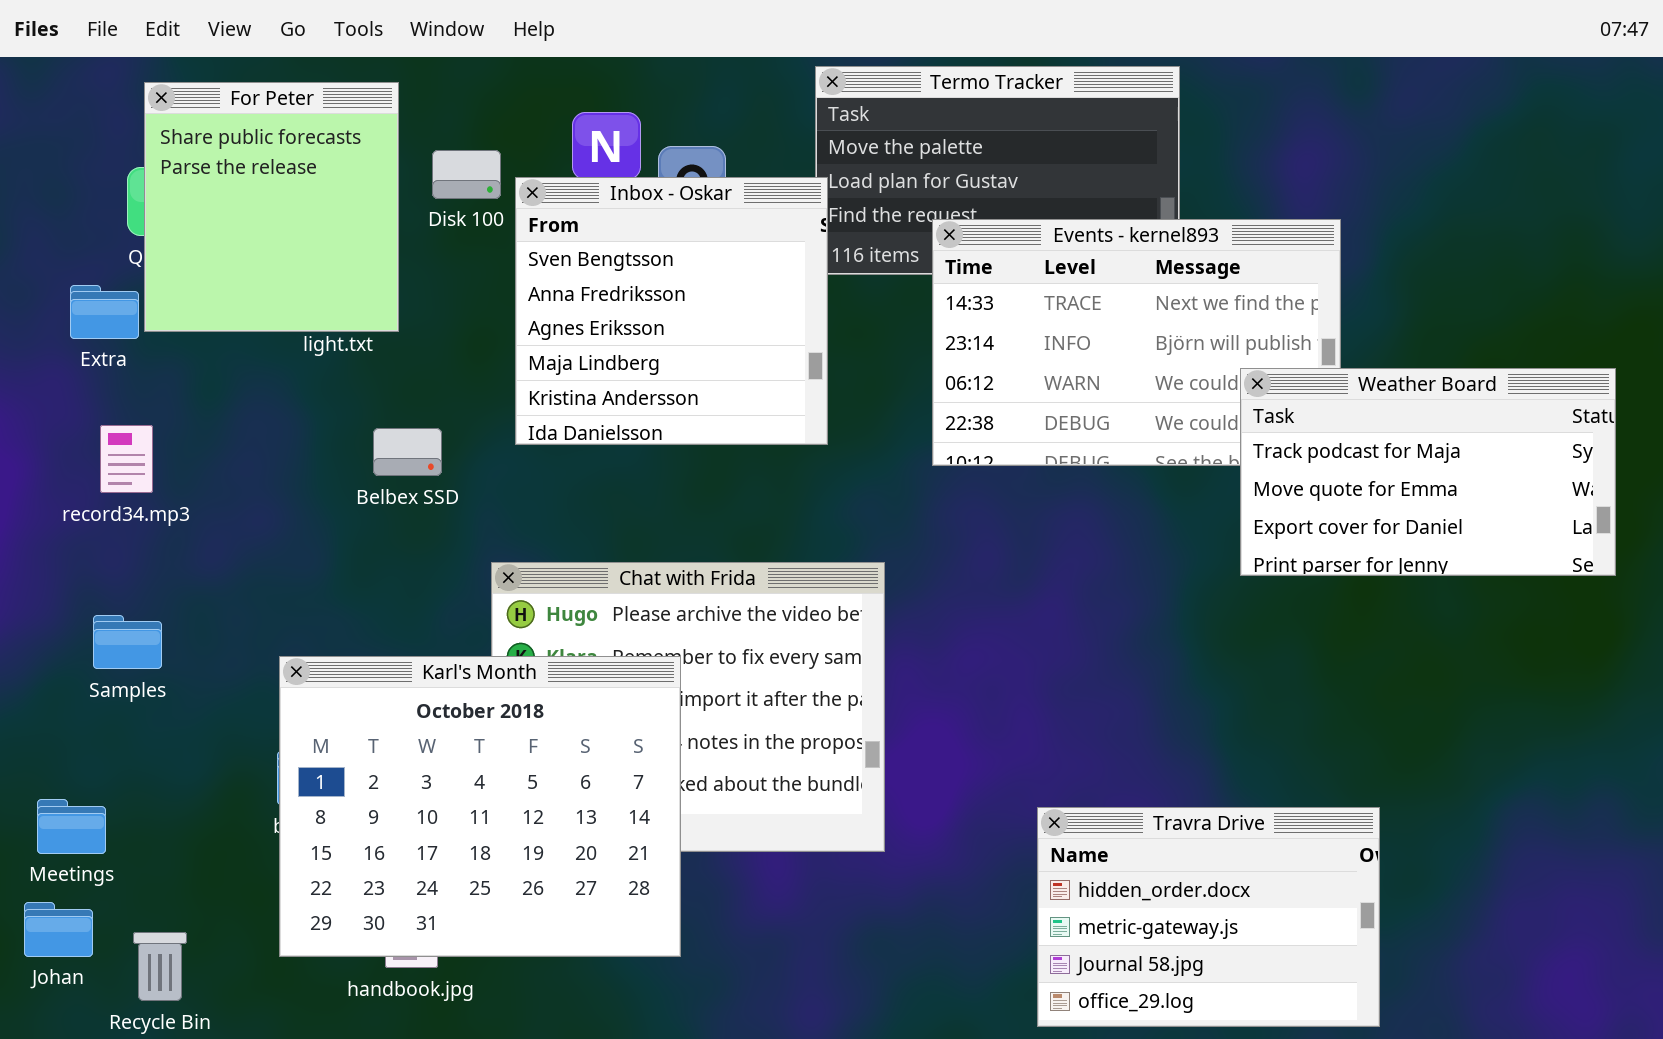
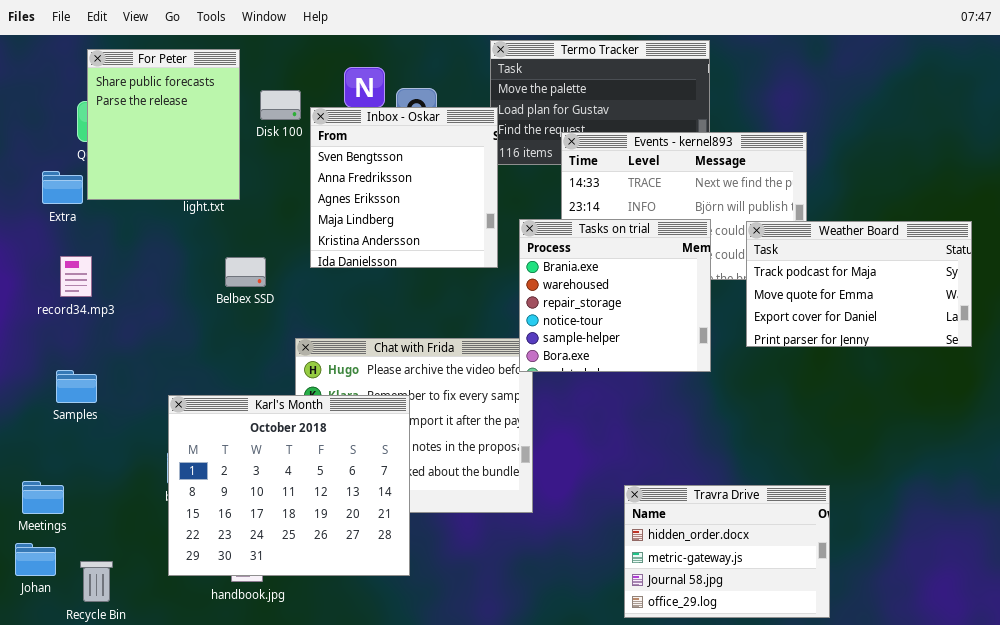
Tasks on trial: none -> [519,219,711,372], opened

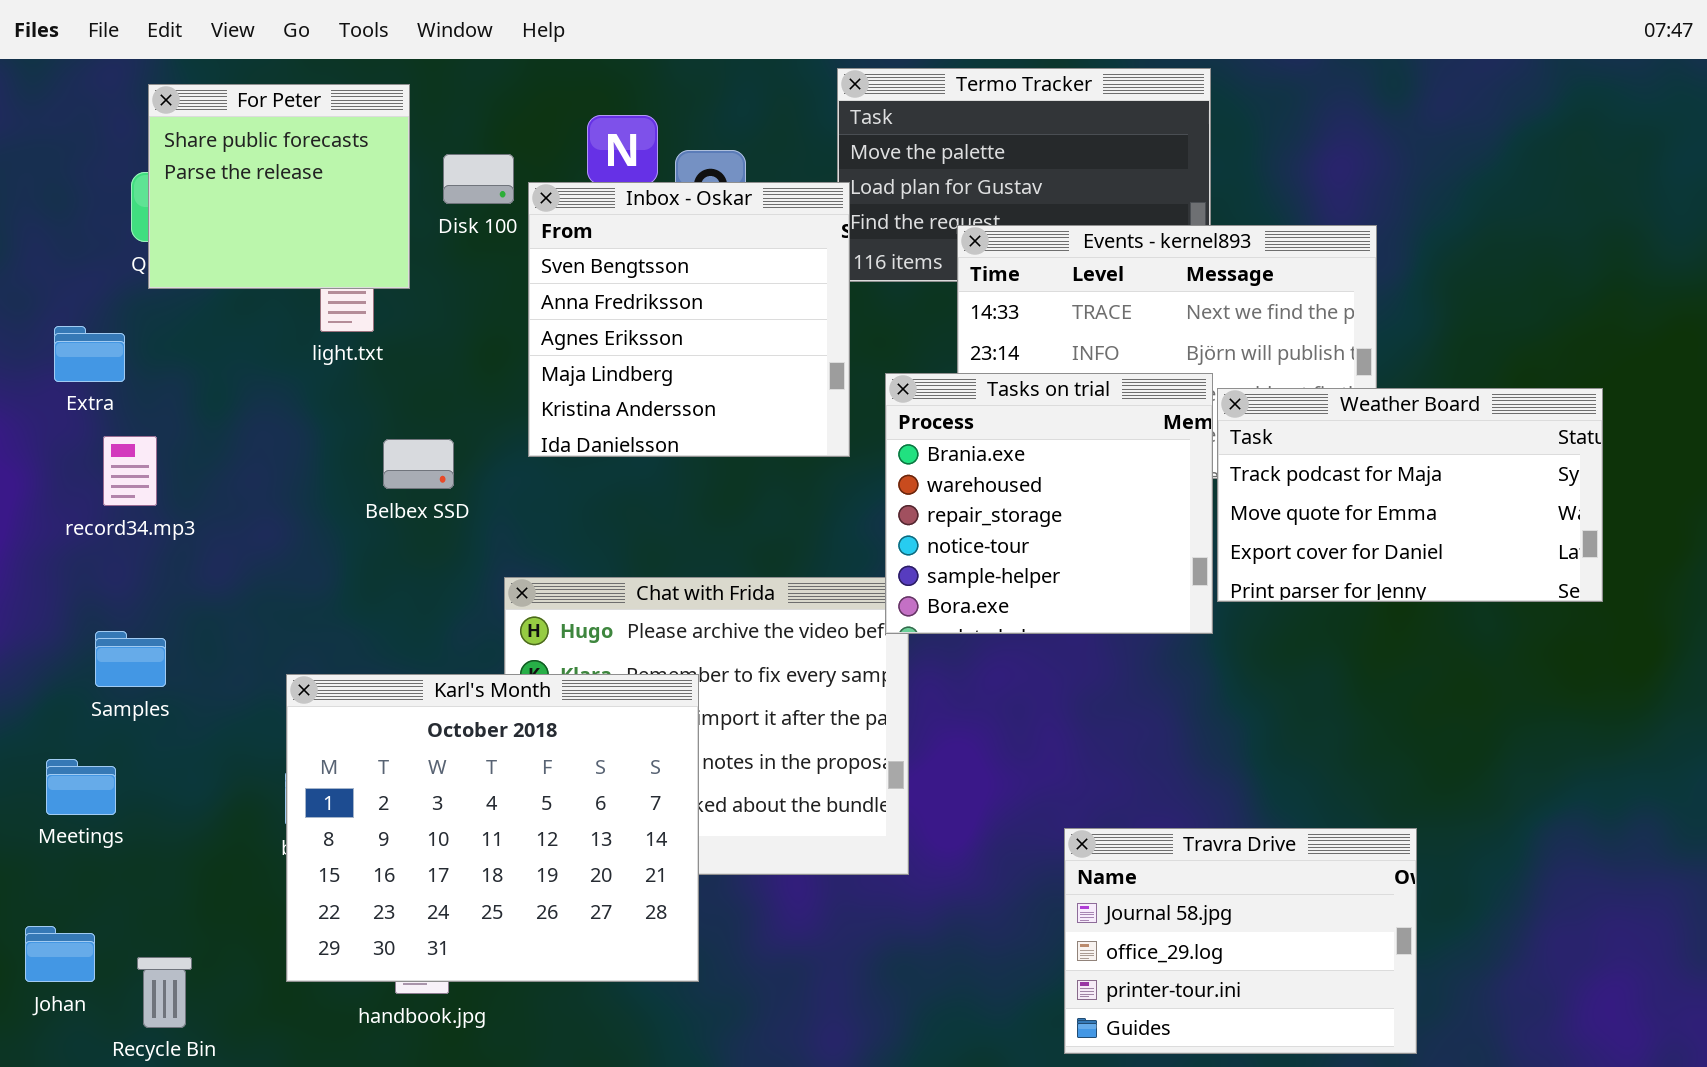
For Peter: [87,49,240,200] -> [148,84,410,289], resized
Extra: [42,171,83,204] -> [54,326,125,382], moved
Weather Board: [746,221,972,347] -> [1217,388,1603,602], moved
Meetings: [22,481,64,514] -> [46,759,116,815], moved
Travra Drive: [624,485,830,618] -> [1064,828,1417,1054], scrolled down 2 rows

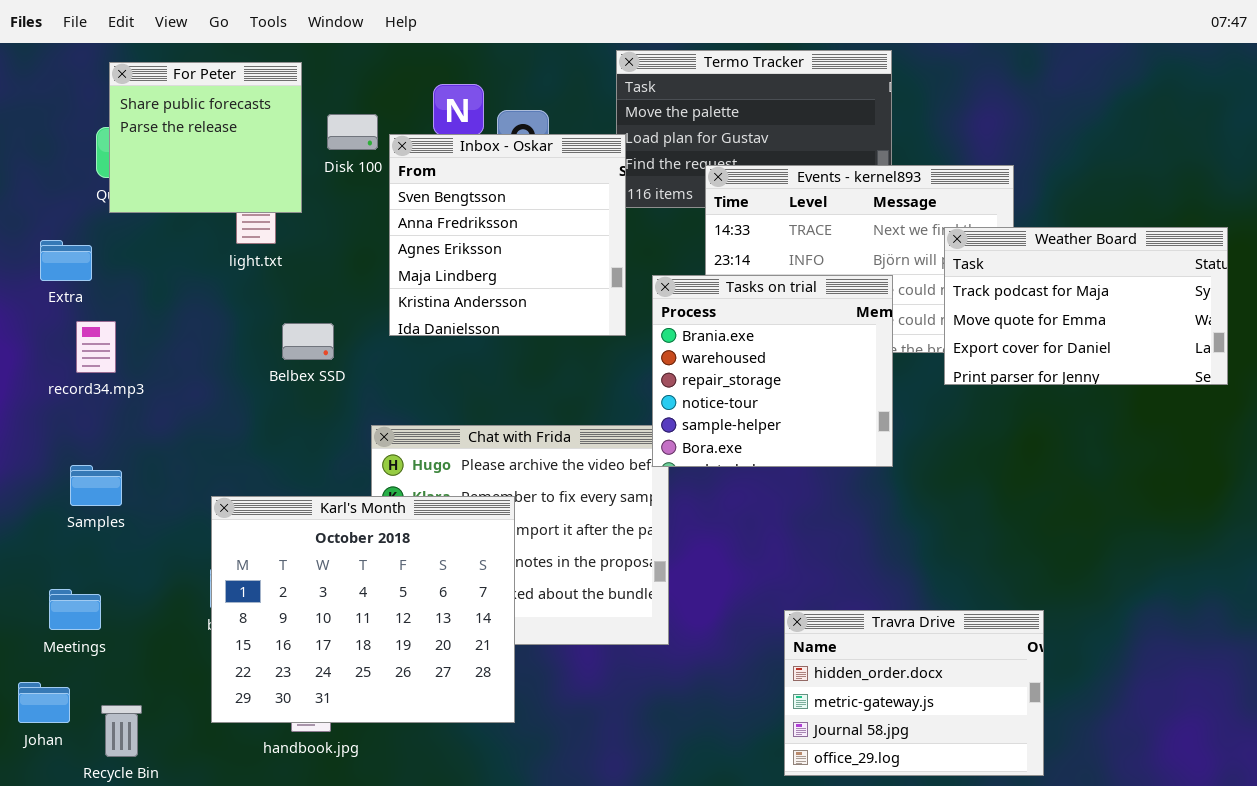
Weather Board: [1217,388,1603,602] -> [944,227,1228,385], moved
Meetings: [46,759,116,815] -> [49,589,101,630], moved
Travra Drive: [1064,828,1417,1054] -> [784,610,1044,776], scrolled up 2 rows

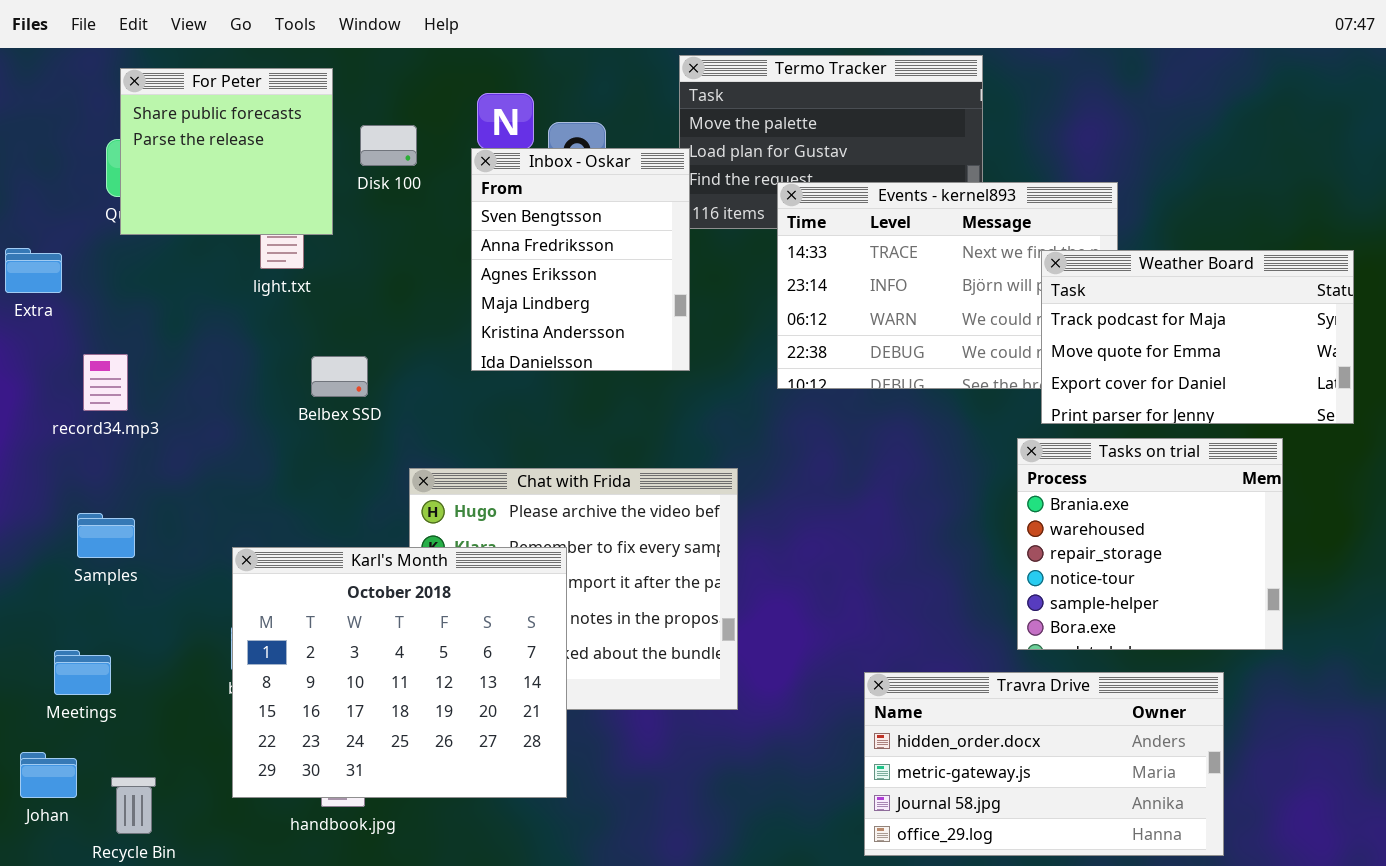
Inbox - Oskar: [389,134,626,336] -> [471,148,690,371], resized
Extra: [40,240,92,281] -> [5,248,62,293], moved
Tasks on trial: [652,275,893,467] -> [1017,438,1283,650], moved
Travra Drive: [784,610,1044,776] -> [864,672,1224,856], resized

